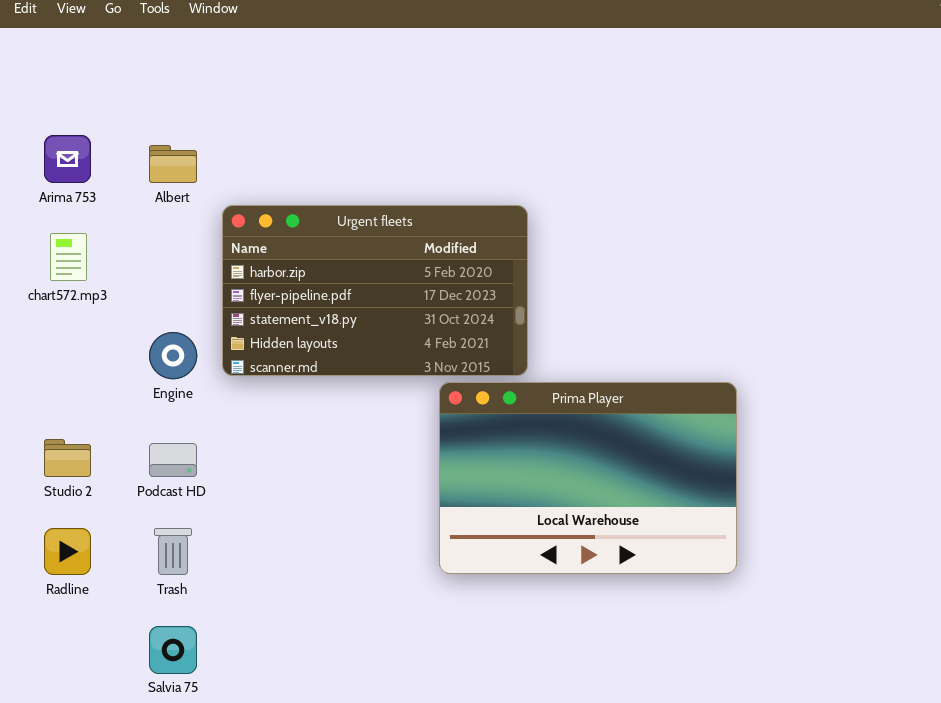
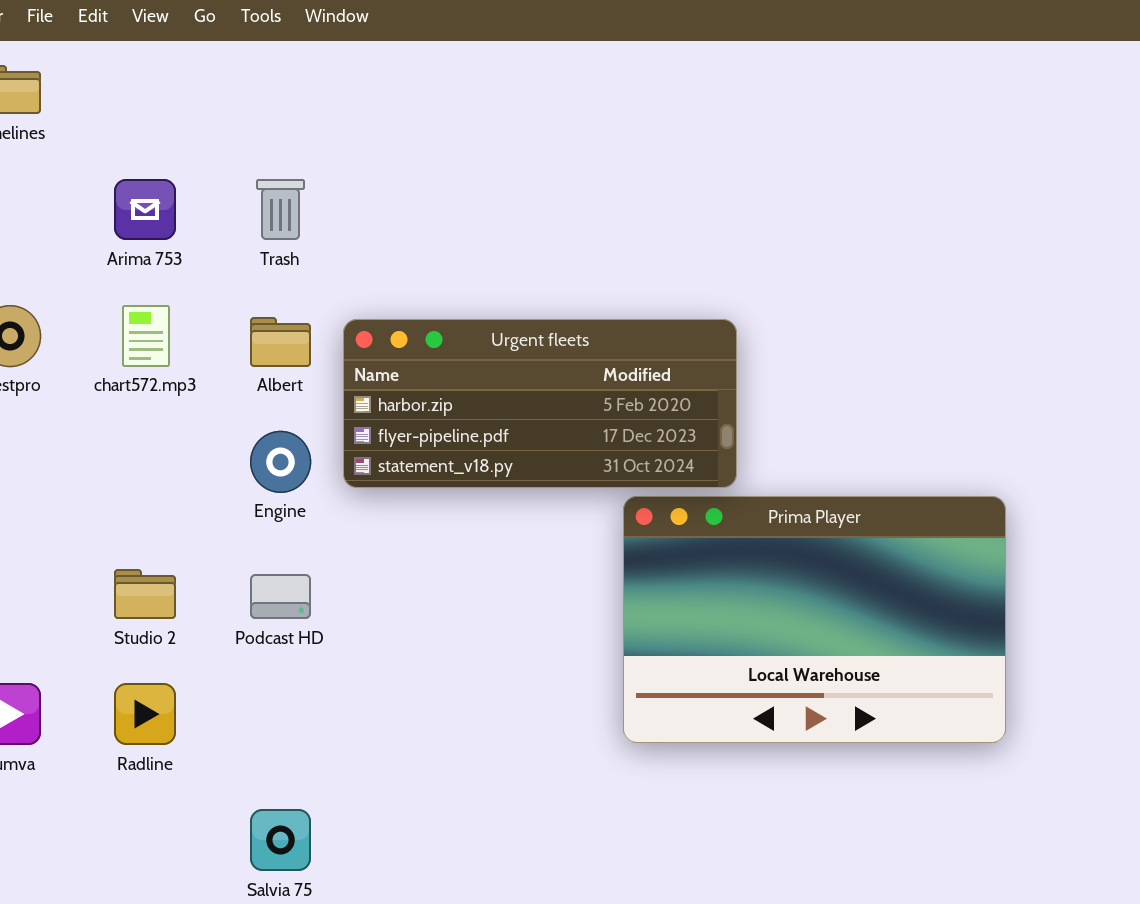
Albert: [149,145,197,183] -> [250,317,311,367], moved
Urgent fleets: [222,205,528,376] -> [343,319,737,488], resized
Trash: [154,528,192,575] -> [256,179,305,240], moved

